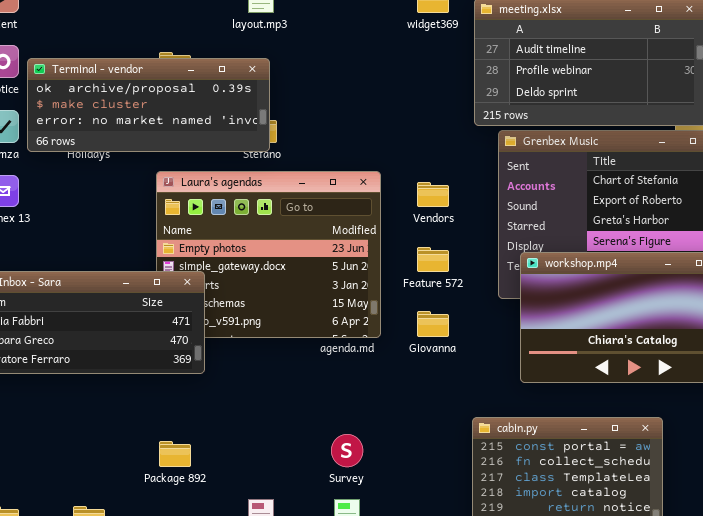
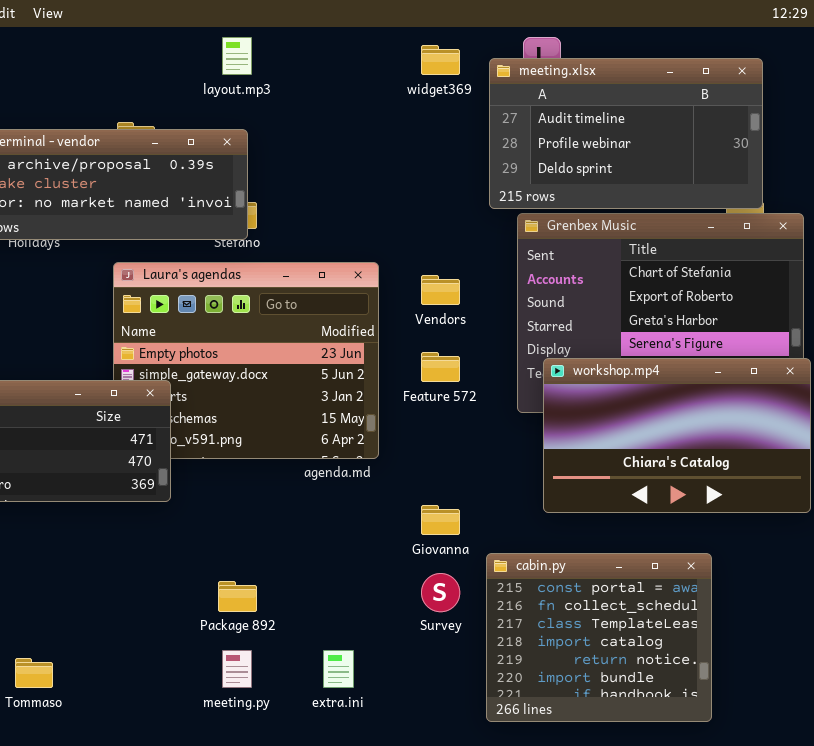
Giovanna: [417,311,449,337] -> [421,505,460,535], moved
Survey: [331,434,363,467] -> [421,573,460,612], moved
Package 892: [159,441,191,467] -> [218,581,257,612], moved

